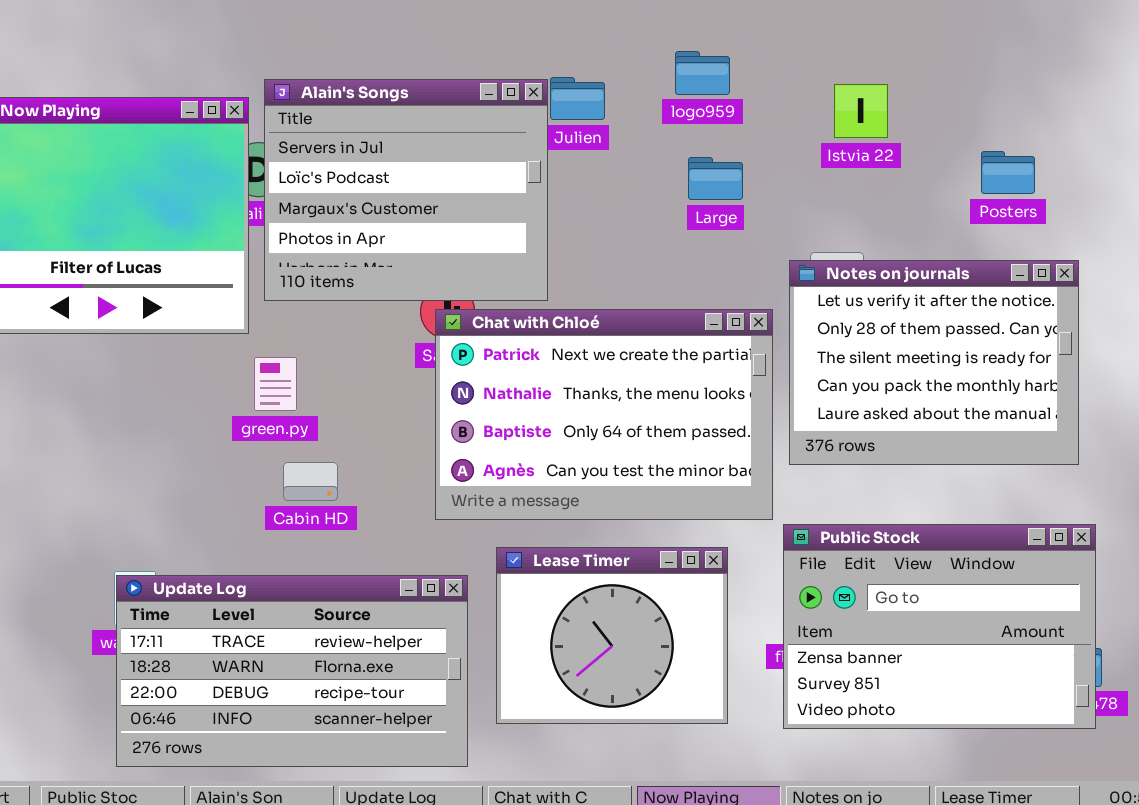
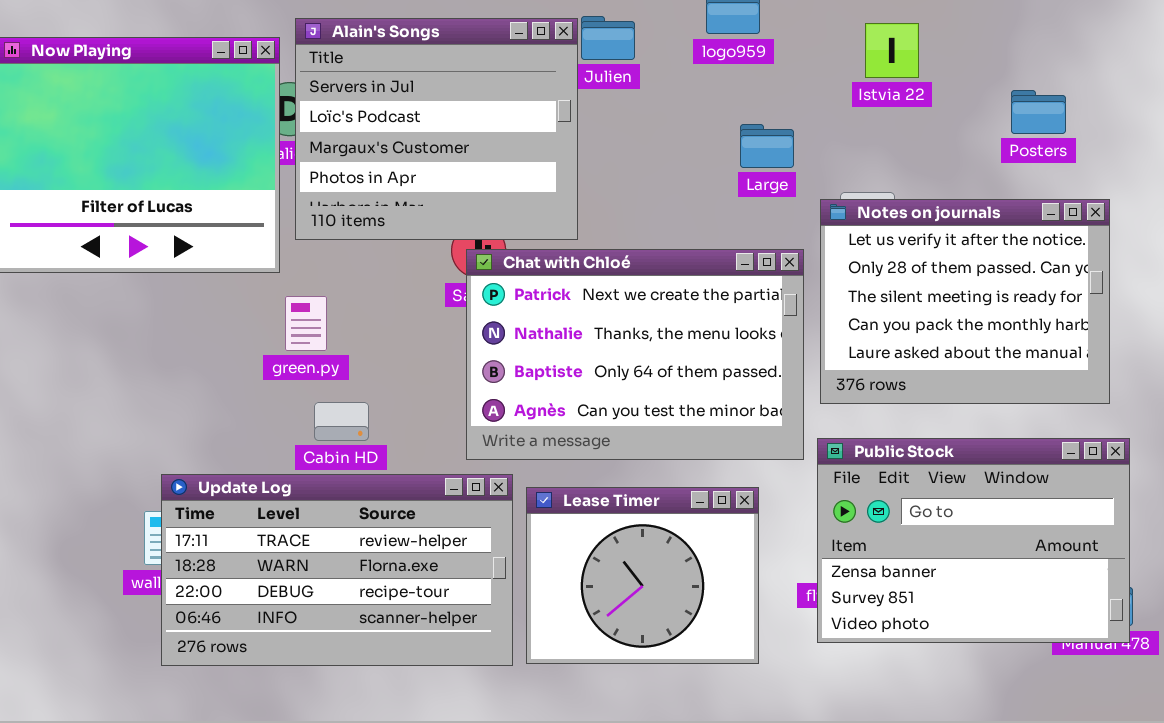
Large: [688,157,743,200] -> [740,124,794,168], moved
Public Stock: [783,524,1096,729] -> [817,438,1130,643], moved
Update Log: [116,575,468,767] -> [161,474,513,666], moved

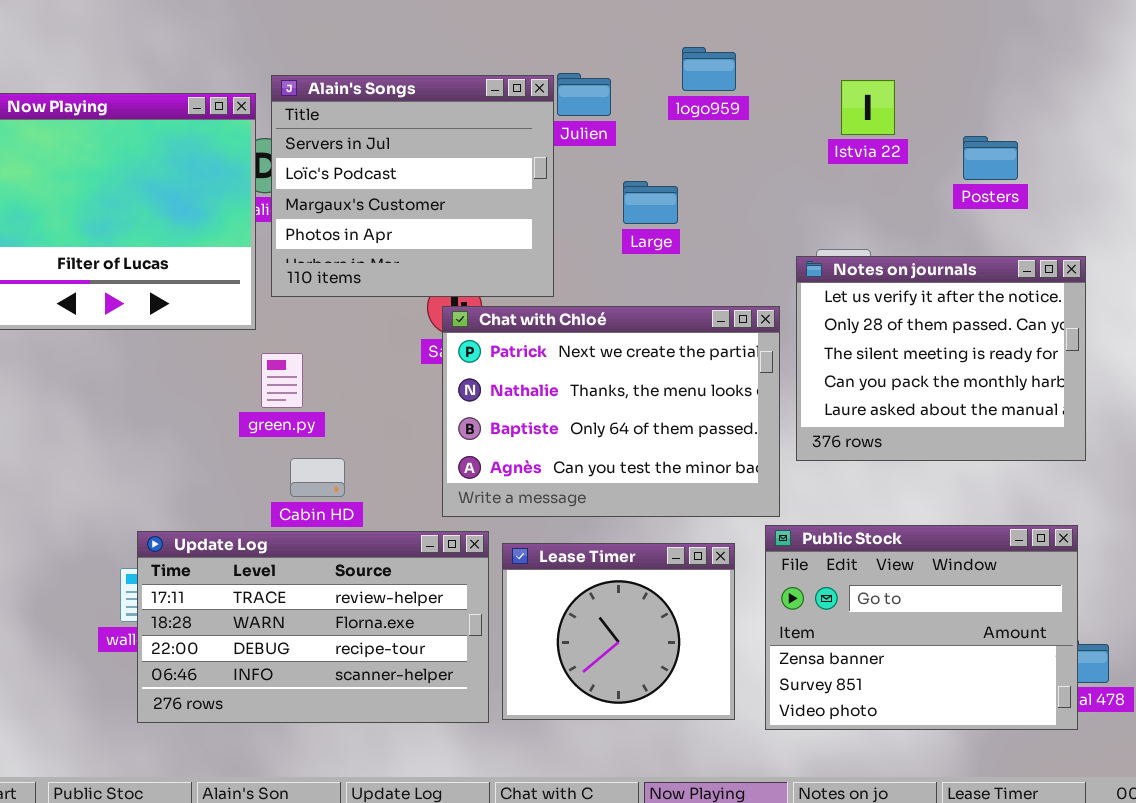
Posters: [1011,90,1066,134] -> [963,136,1018,180], moved
Large: [740,124,794,168] -> [623,181,678,224], moved
Public Stock: [817,438,1130,643] -> [765,525,1078,730], moved

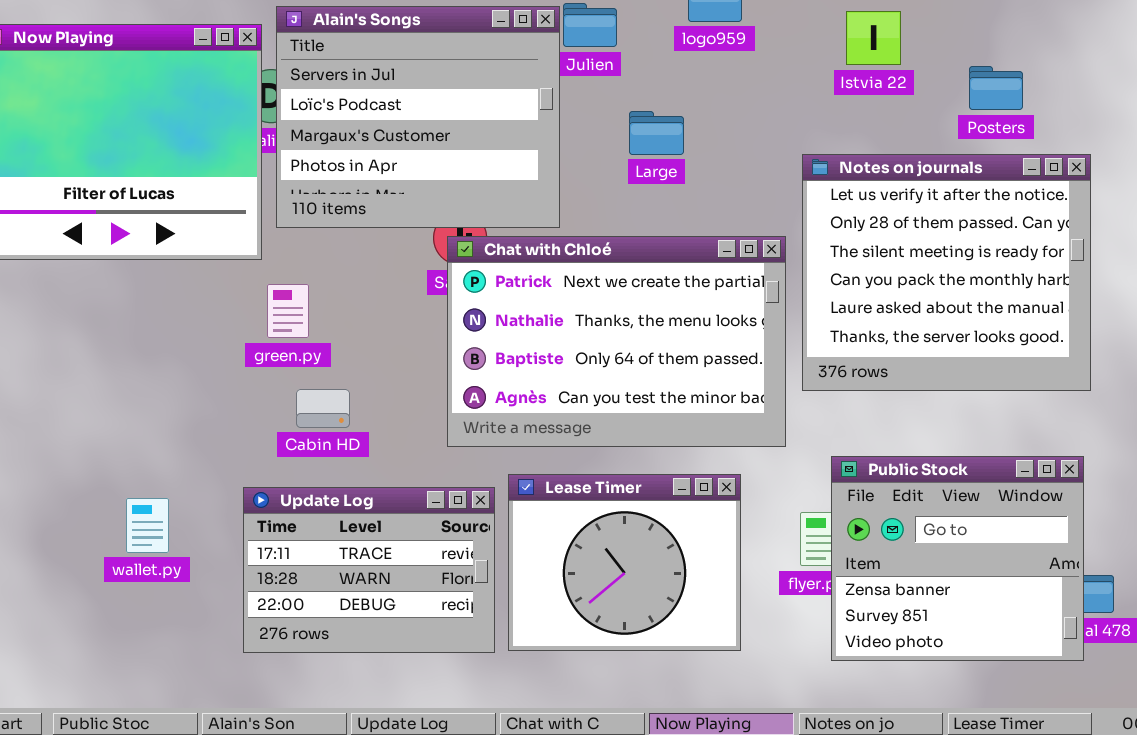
Notes on journals: [796,256,1086,461] -> [802,154,1091,391], resized
Public Stock: [765,525,1078,730] -> [831,456,1084,661], resized
Update Log: [137,531,489,723] -> [243,487,495,653], resized

